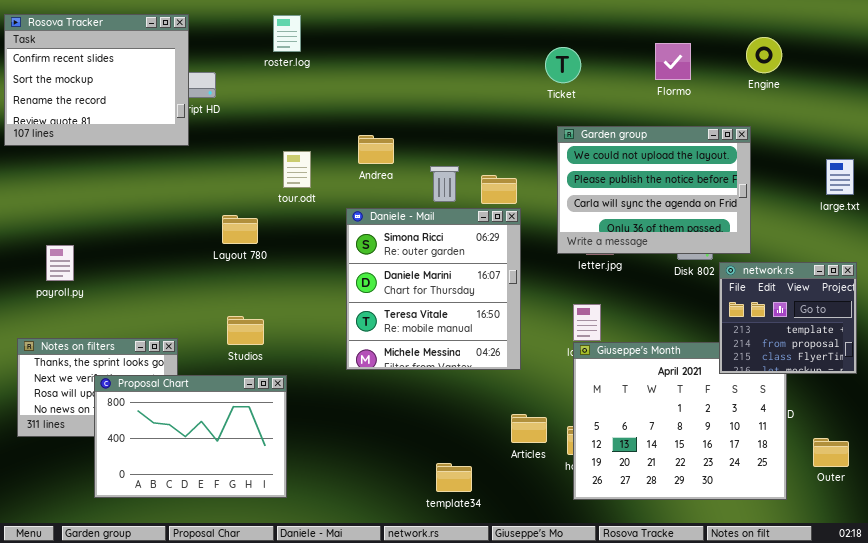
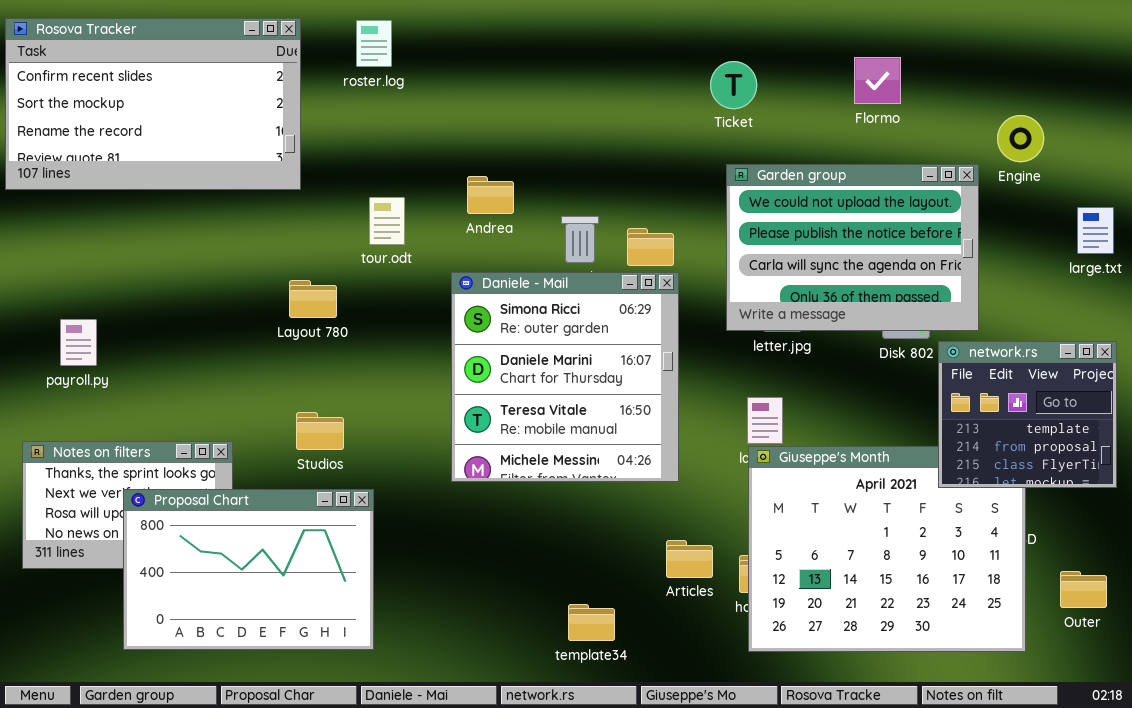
Rosova Tracker: [4,14,189,146] -> [5,18,301,190], resized
Engine: [746,37,782,73] -> [997,115,1044,162], moved

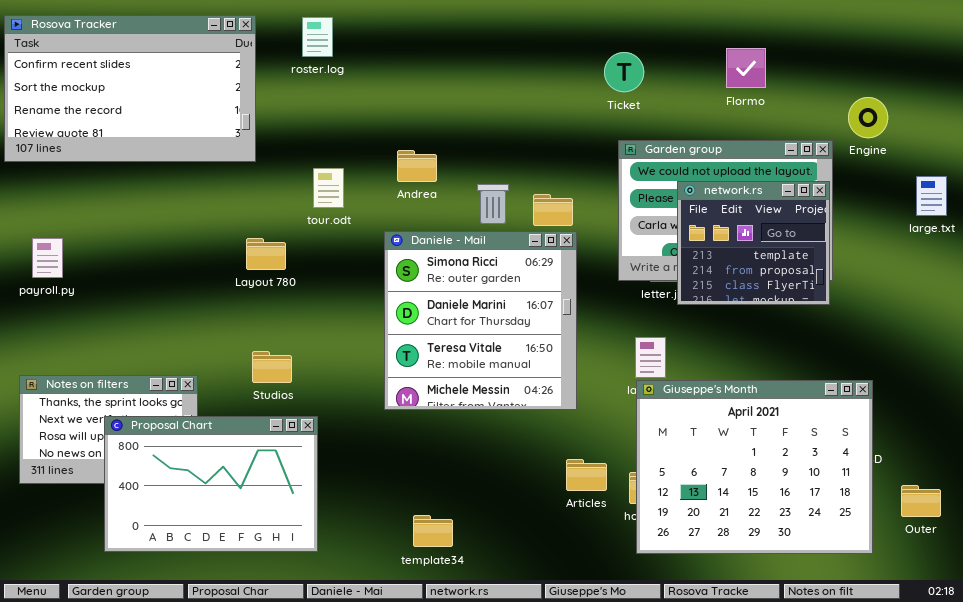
payroll.py: [60,319,97,366] -> [32,238,63,278], moved
network.rs: [938,341,1117,488] -> [677,181,830,305], moved
template34: [568,604,615,641] -> [413,515,453,547], moved

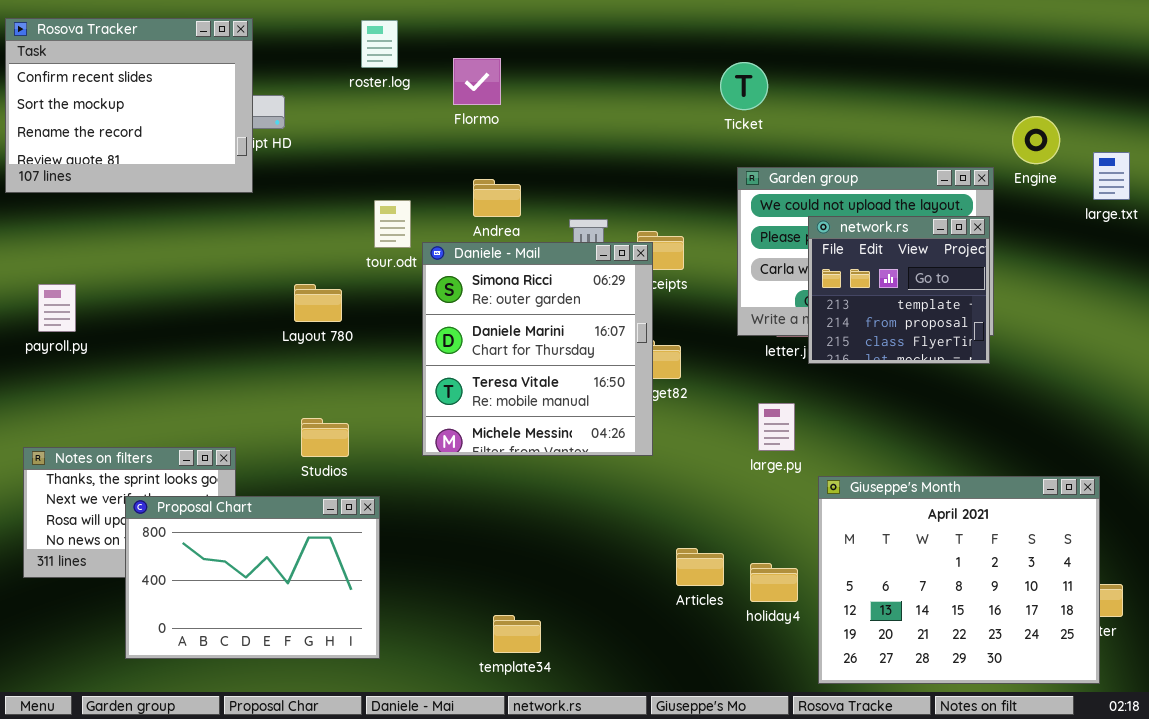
Rosova Tracker: [4,15,256,162] -> [5,18,253,193], resized
Flormo: [726,48,766,88] -> [453,58,501,105], moved
large.txt: [916,176,947,216] -> [1093,152,1130,200], moved
Daniele - Mail: [384,231,577,410] -> [422,242,653,456], moved
Giuseppe's Month: [636,380,873,554] -> [818,476,1100,684], moved

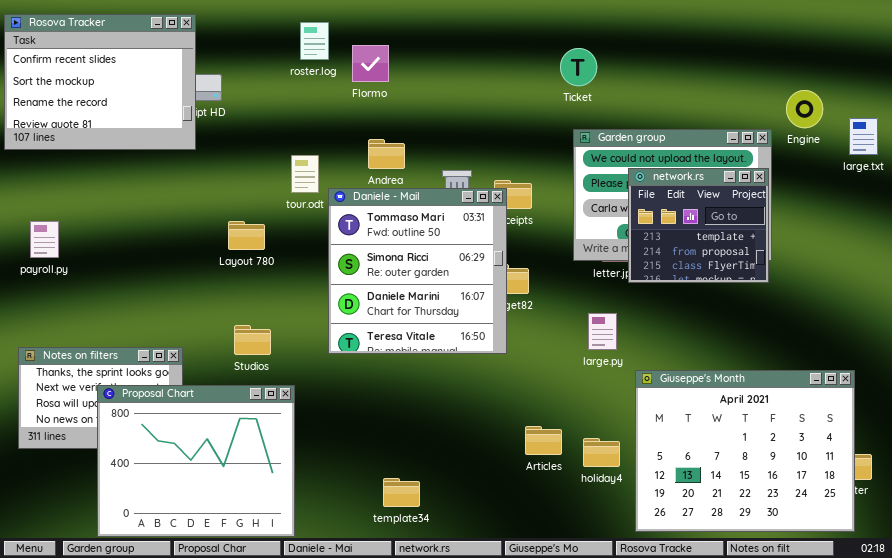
roster.log: [361,20,398,68] -> [300,22,329,60], moved
Daniele - Mail: [422,242,653,456] -> [328,188,507,354], scrolled up 1 row
Proposal Chart: [125,496,380,659] -> [97,385,295,537], resized

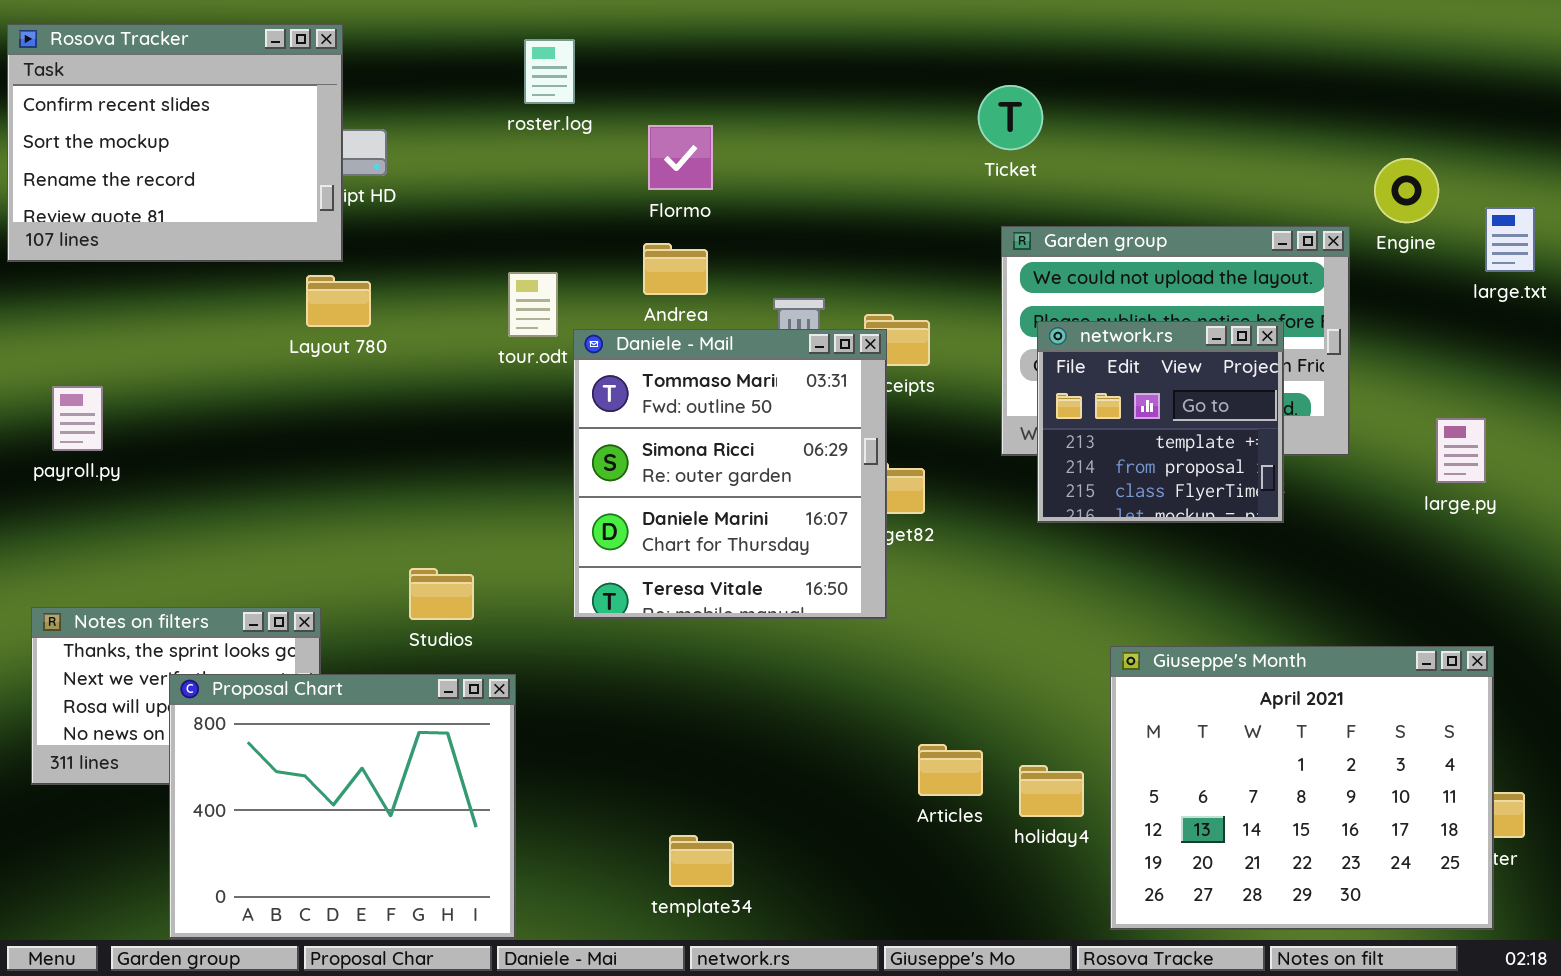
Flormo: [352,45,389,82] -> [648,125,713,190], moved
network.rs: [628,168,769,283] -> [1037,321,1284,523], moved
Layout 780: [228,221,265,250] -> [306,275,371,327], moved
large.py: [588,313,617,350] -> [1436,418,1486,483], moved

